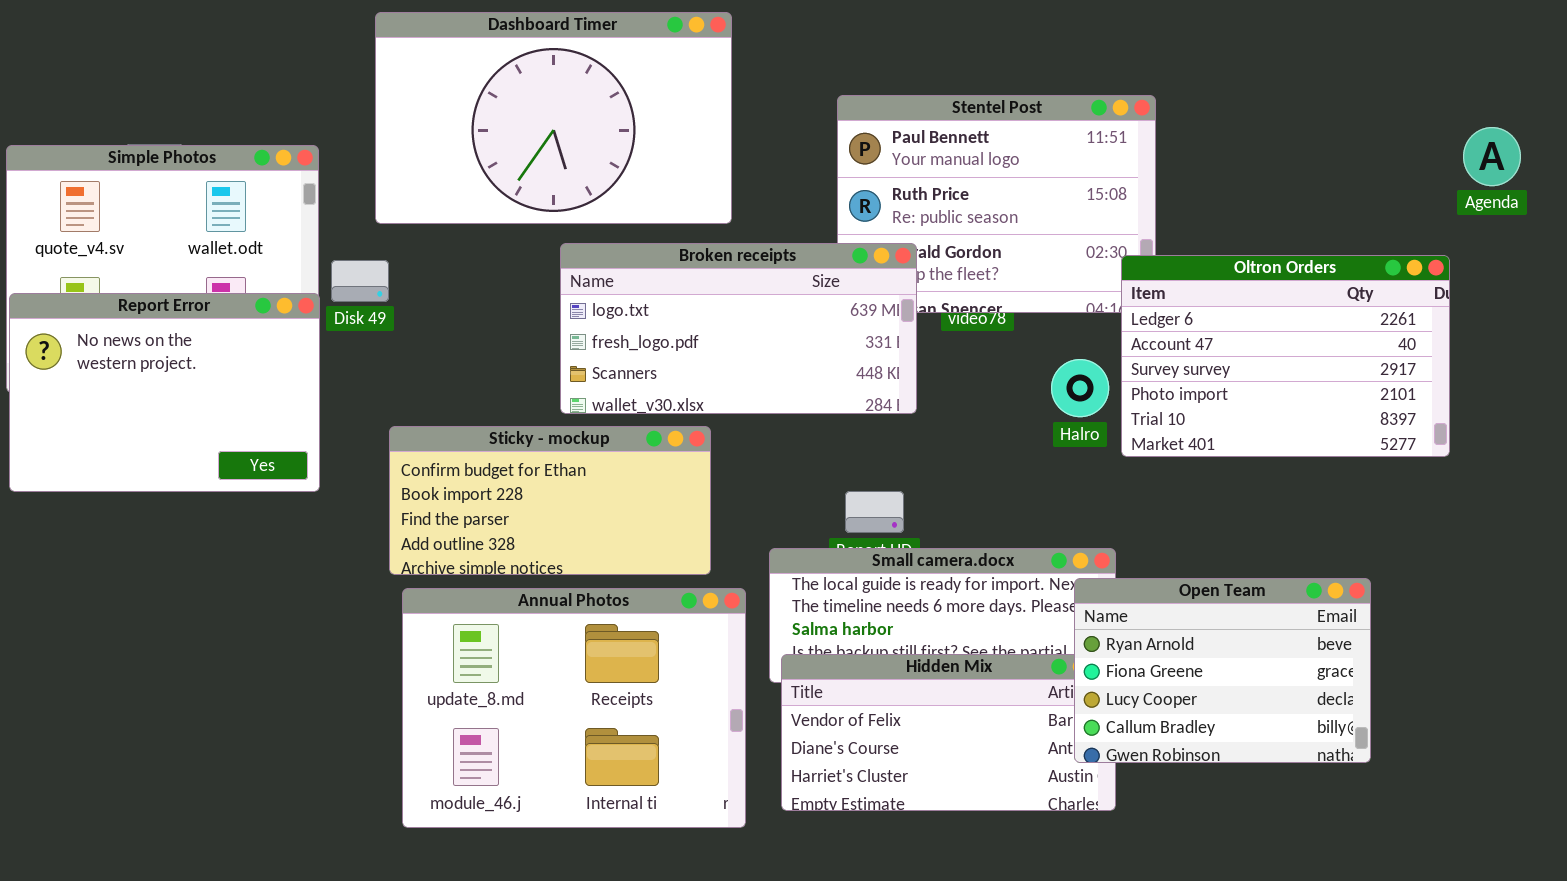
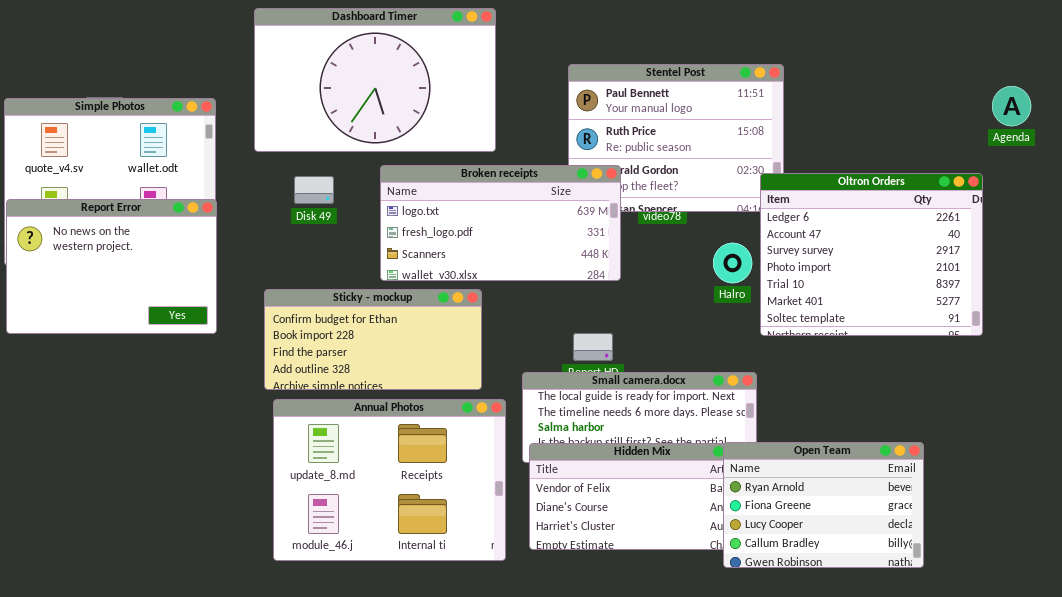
Oltron Orders: [1121,255,1450,457] -> [760,173,983,336], resized
Disk 49: [331,260,389,302] -> [294,176,334,204], moved
Open Team: [1074,578,1371,763] -> [723,442,924,568], moved

